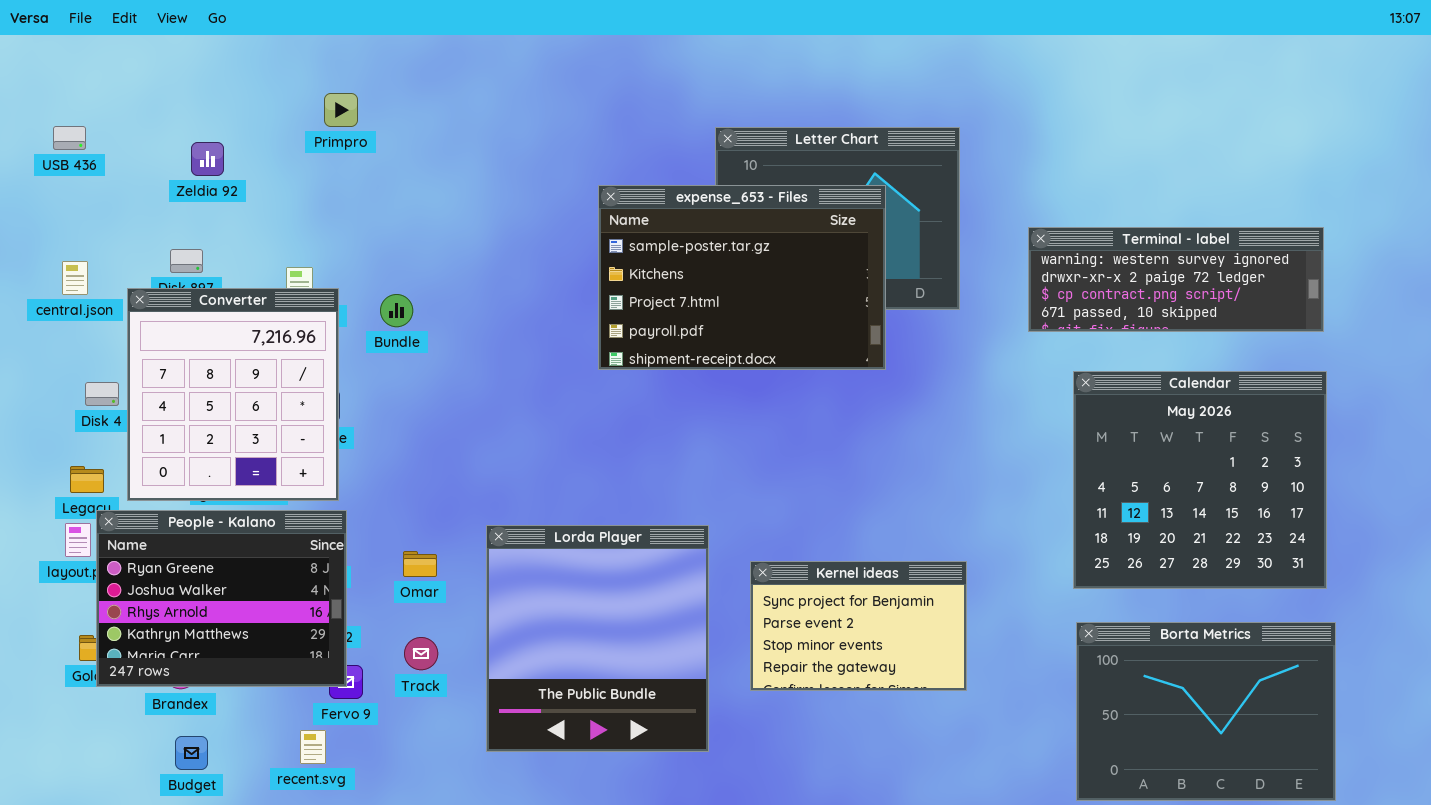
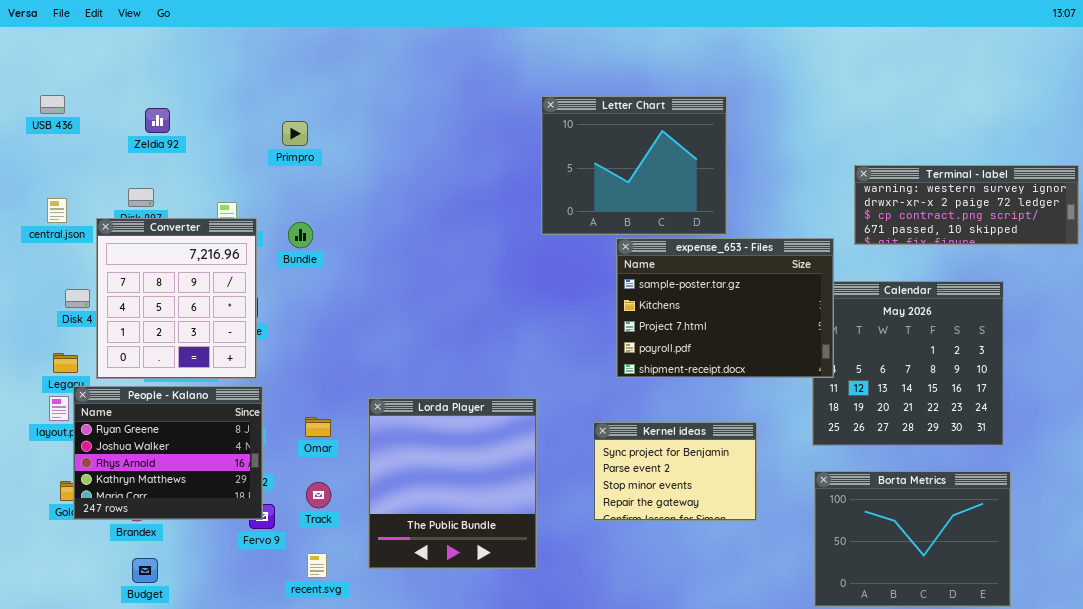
Primpro: [324,93,358,127] -> [282,121,308,146], moved
expense_653 - Files: [598,185,886,370] -> [616,238,834,378], moved
Terminal - label: [1028,227,1324,332] -> [854,165,1079,245], moved
Kernel ideas: [750,561,967,691] -> [593,422,757,521], moved
recent.svg: [300,730,326,764] -> [307,553,327,578], moved

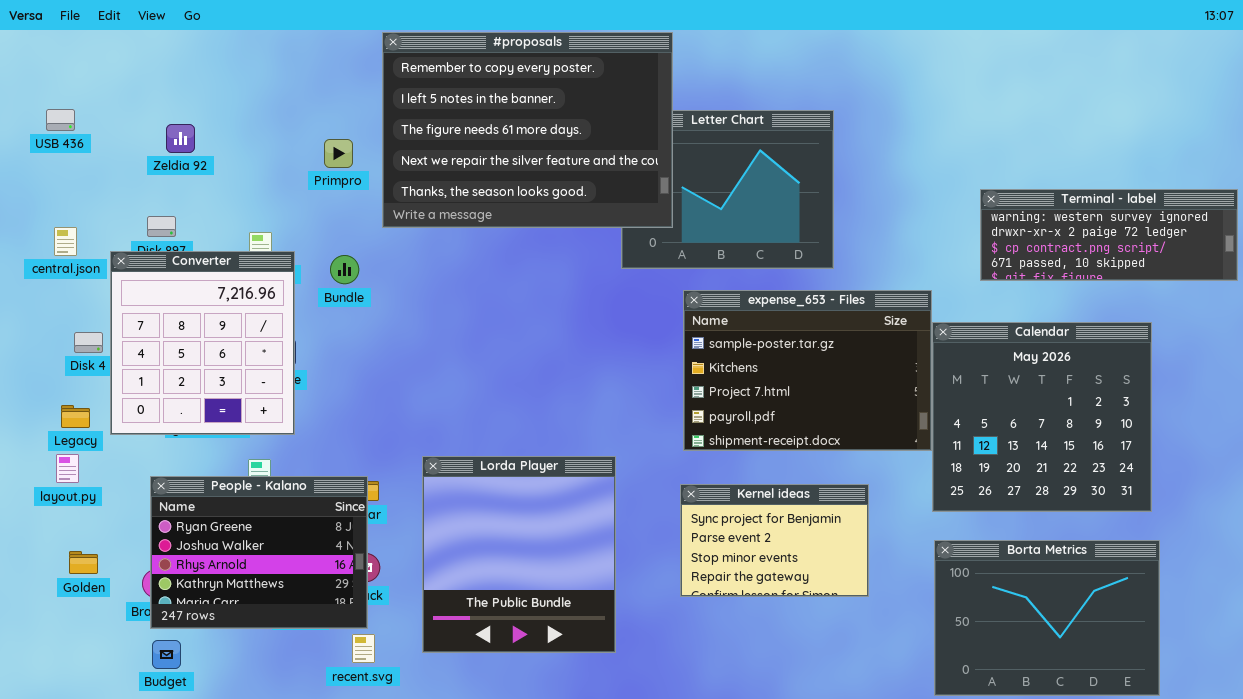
#proposals: none -> [382,32,673,228], opened
expense_653 - Files: [616,238,834,378] -> [683,290,932,451], moved
People - Kalano: [73,386,263,520] -> [150,476,368,629], moved

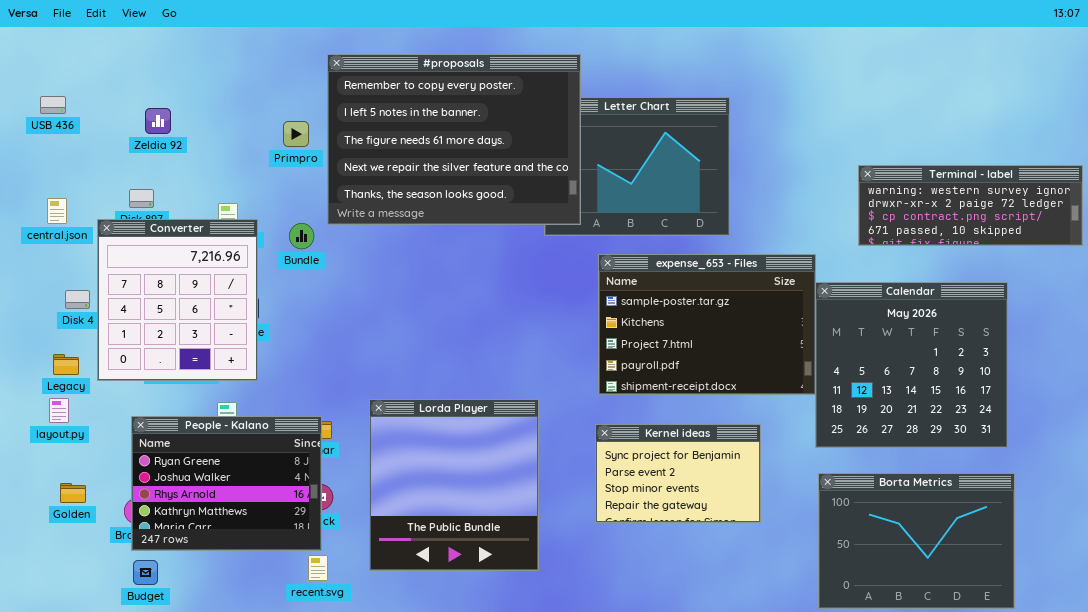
#proposals: [382,32,673,228] -> [327,54,581,225], moved

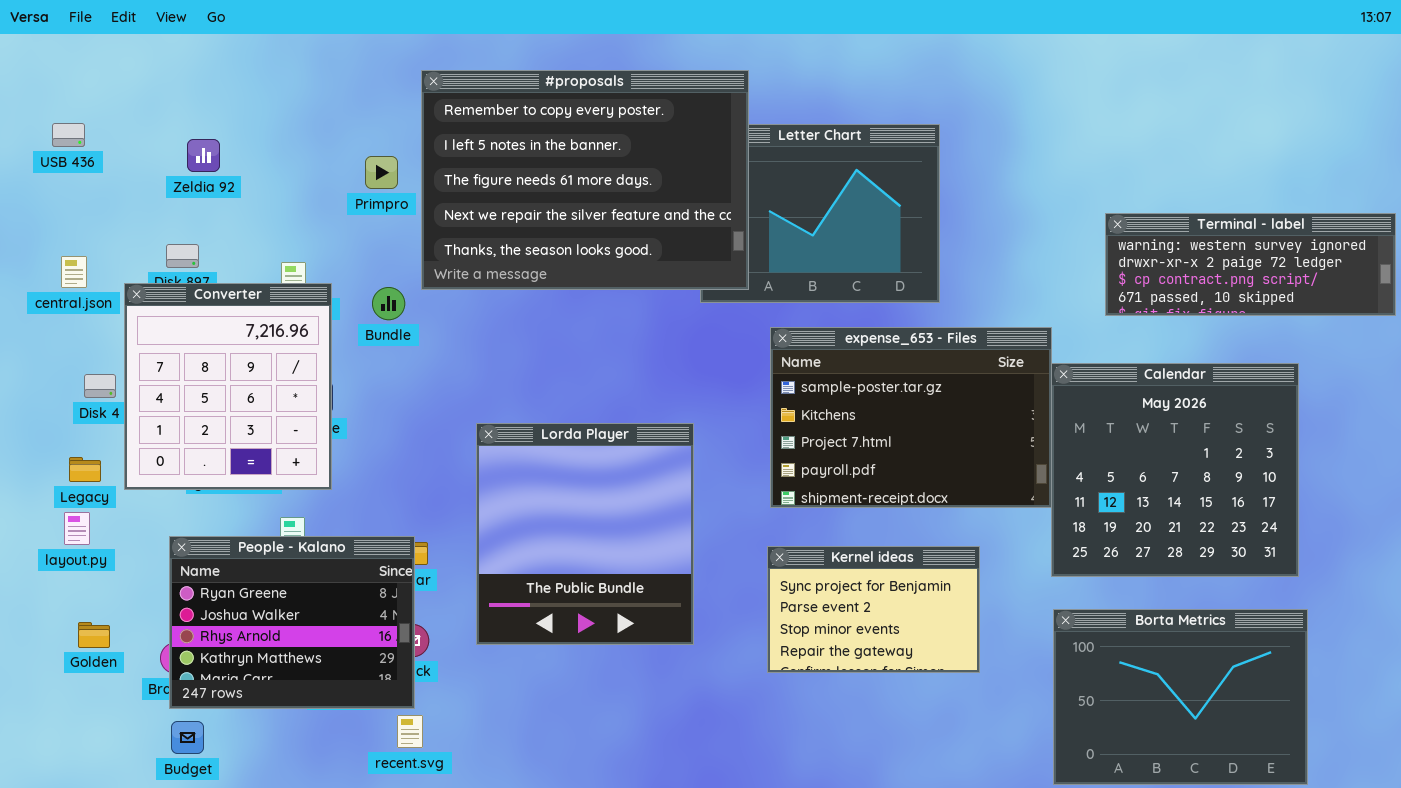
Lorda Player: [369,399,539,571] -> [476,423,694,645], moved

